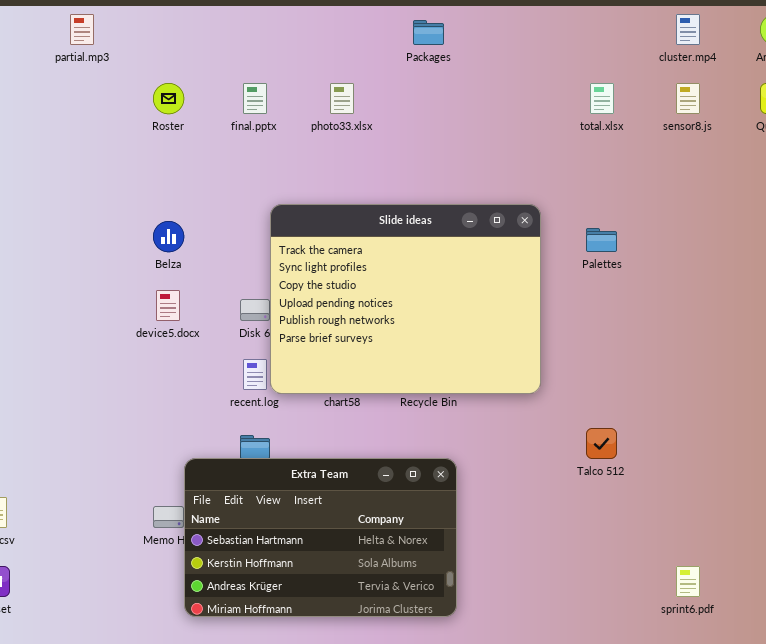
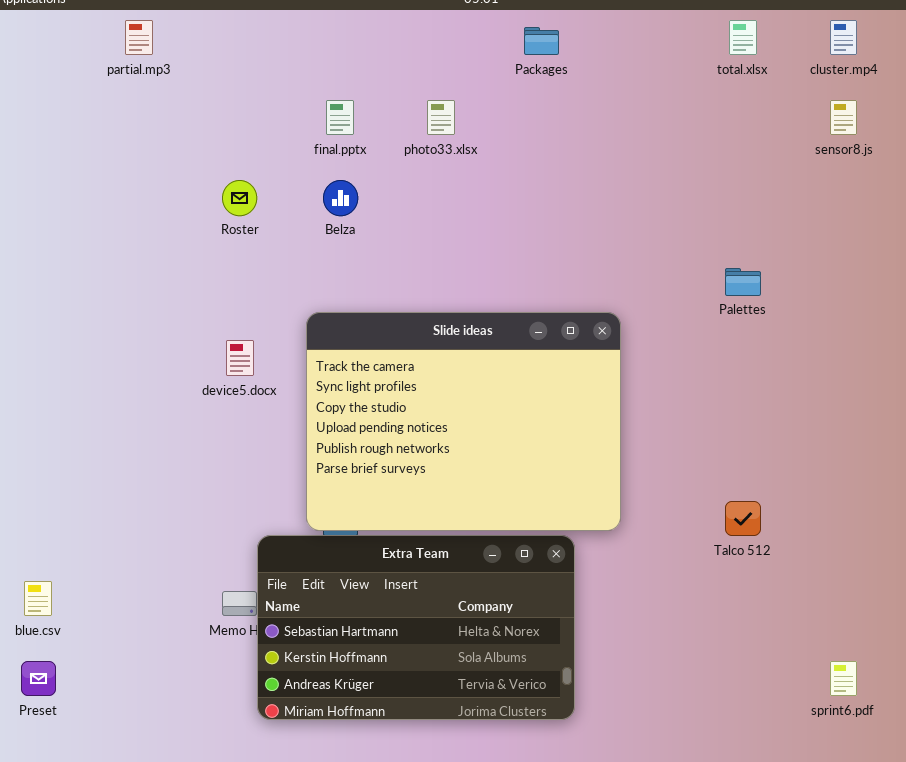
Roster: [153,83,184,114] -> [222,180,257,216], moved
total.xlsx: [590,83,614,114] -> [729,20,757,55], moved
Slide ideas: [270,204,541,394] -> [306,312,621,531], moved
Belza: [153,221,184,252] -> [323,180,358,216], moved

